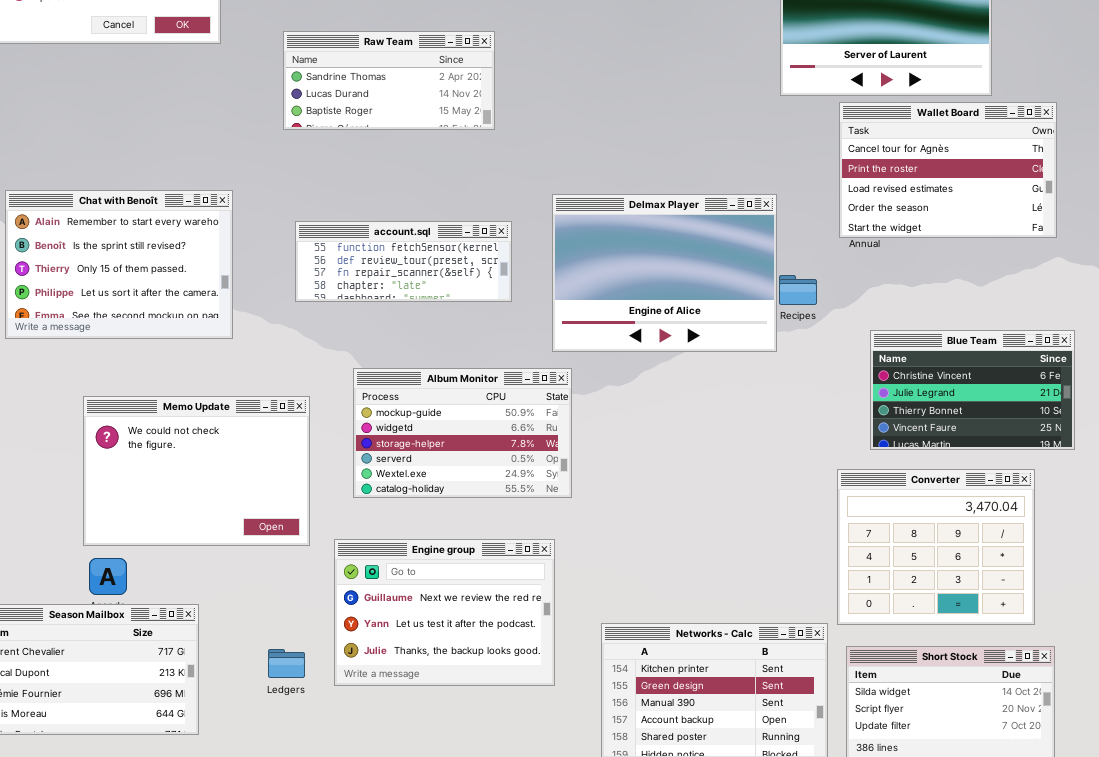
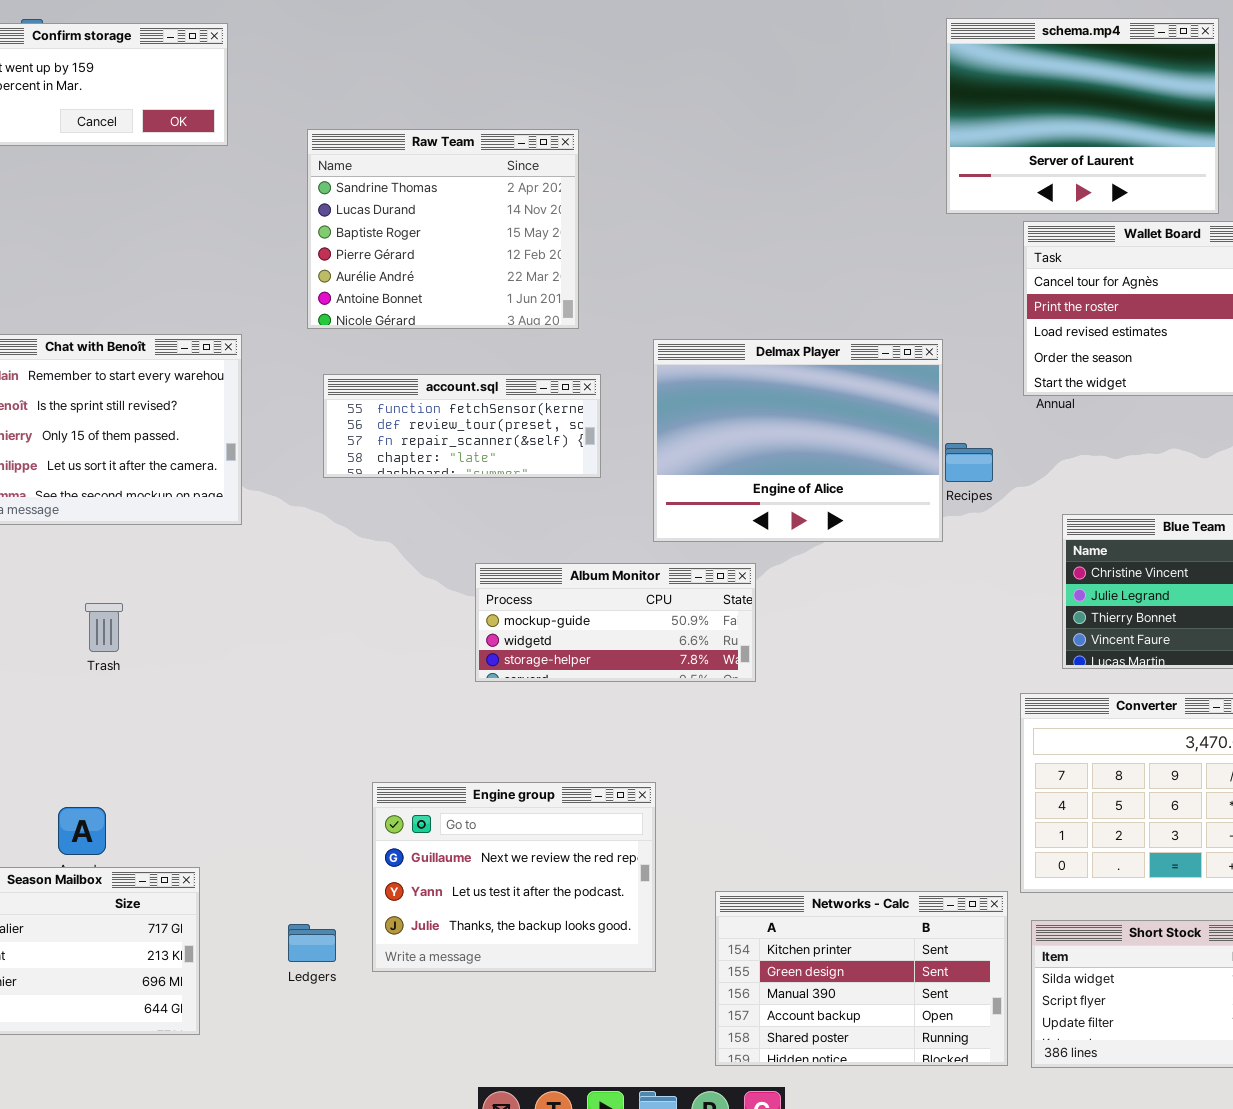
Raw Team: [283,31,495,130] -> [307,129,579,329], resized
Album Monitor: [353,368,572,498] -> [475,563,756,682], moved, resized
Memo Update: [83,396,310,546] -> none, closed

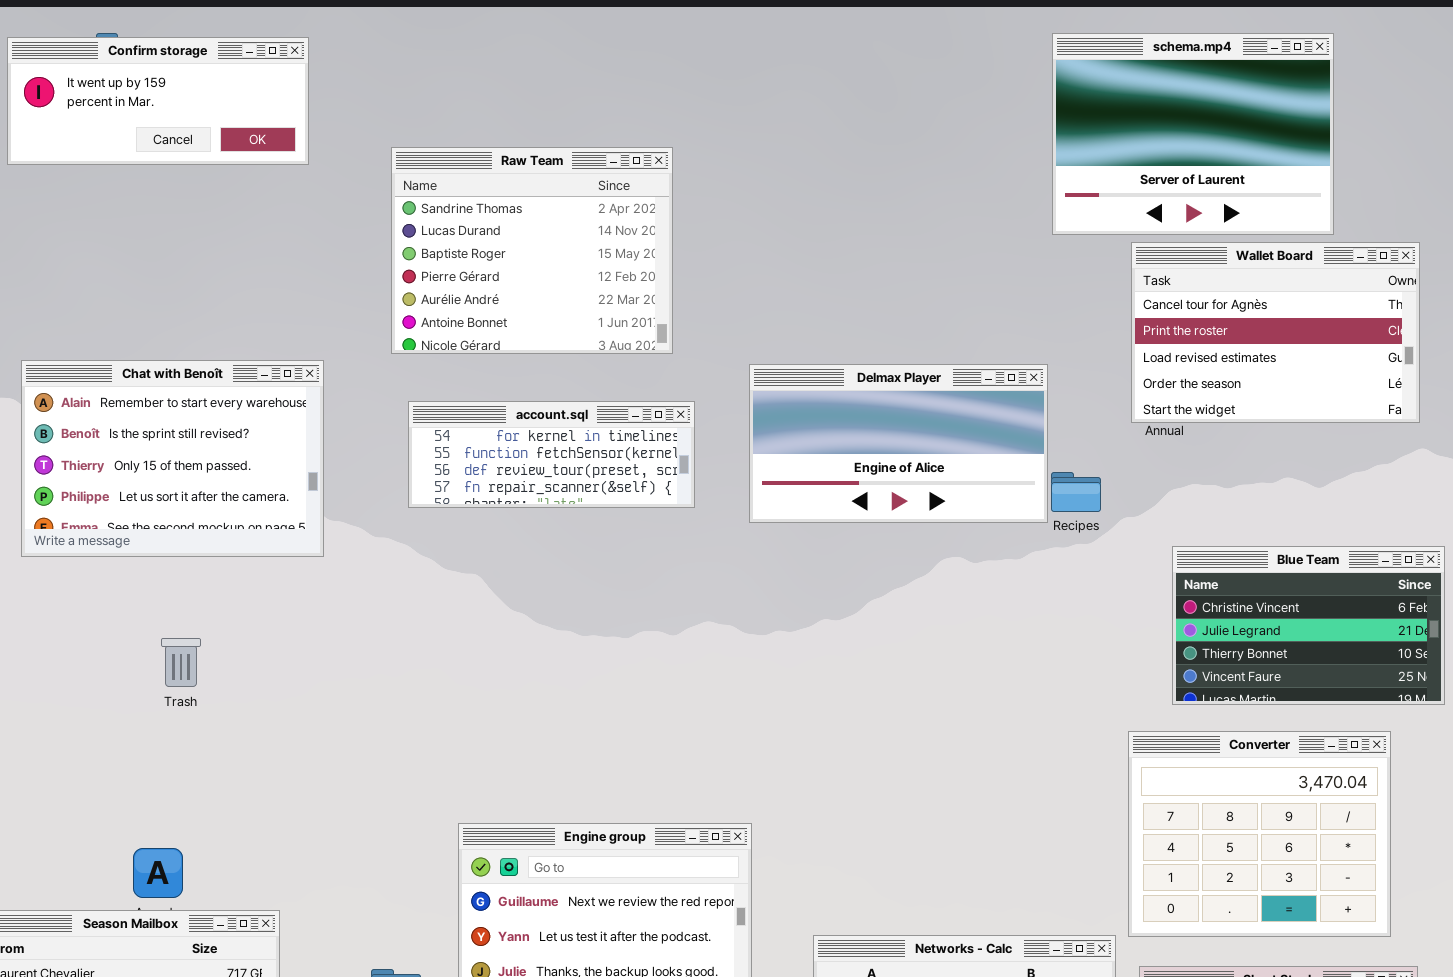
Delmax Player: [653,339,943,542] -> [749,364,1048,523], resized
account.sql: [323,374,601,478] -> [408,401,695,508], scrolled up 1 row
Album Monitor: [475,563,756,682] -> none, closed

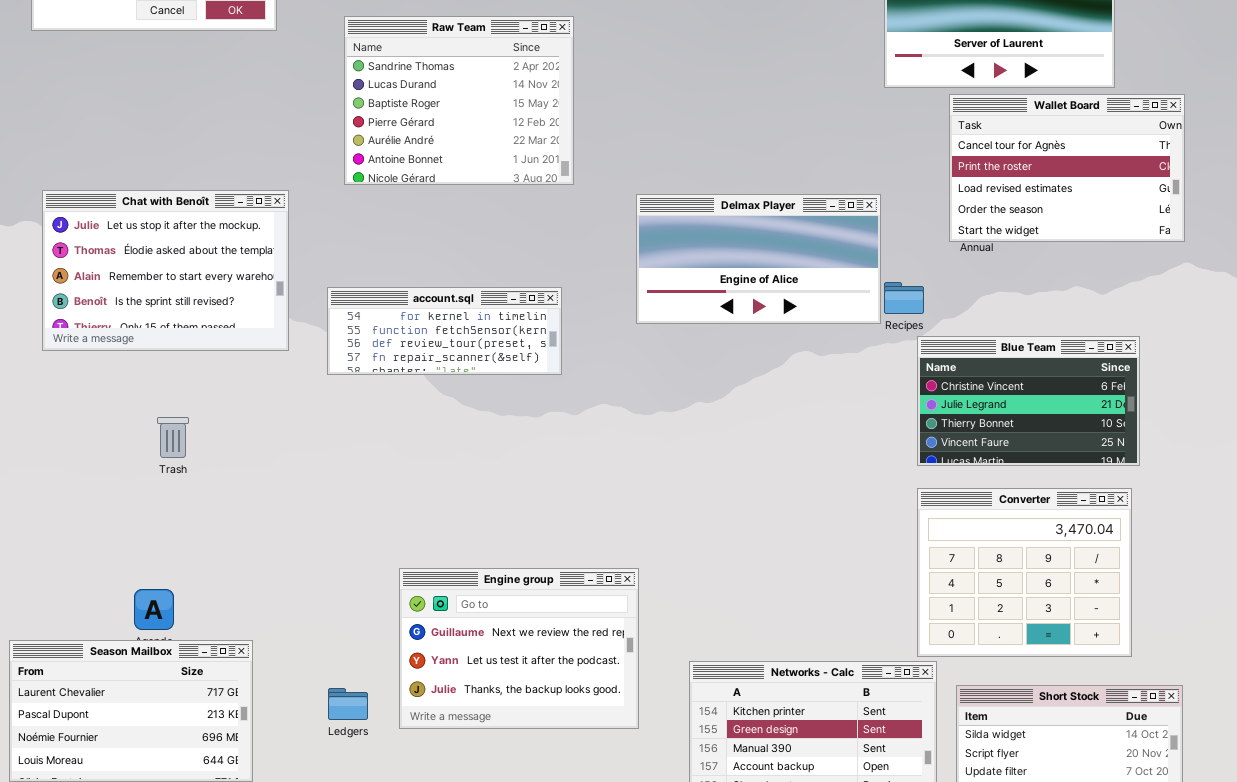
Chat with Benoît: [21,360,324,557] -> [42,190,289,351], scrolled up 2 rows
account.sql: [408,401,695,508] -> [327,287,562,375], moved
Blue Team: [1172,546,1445,705] -> [917,336,1140,466], moved
Converter: [1128,731,1391,937] -> [917,488,1132,657], moved

